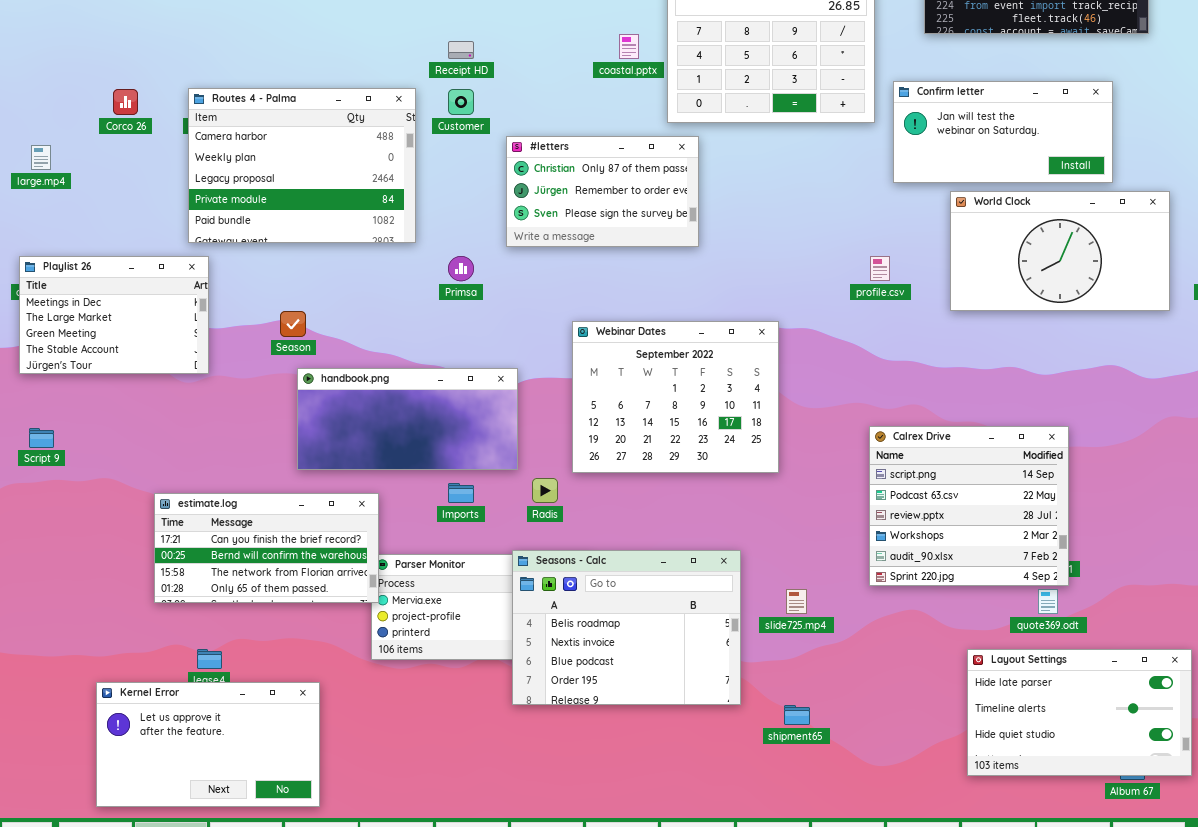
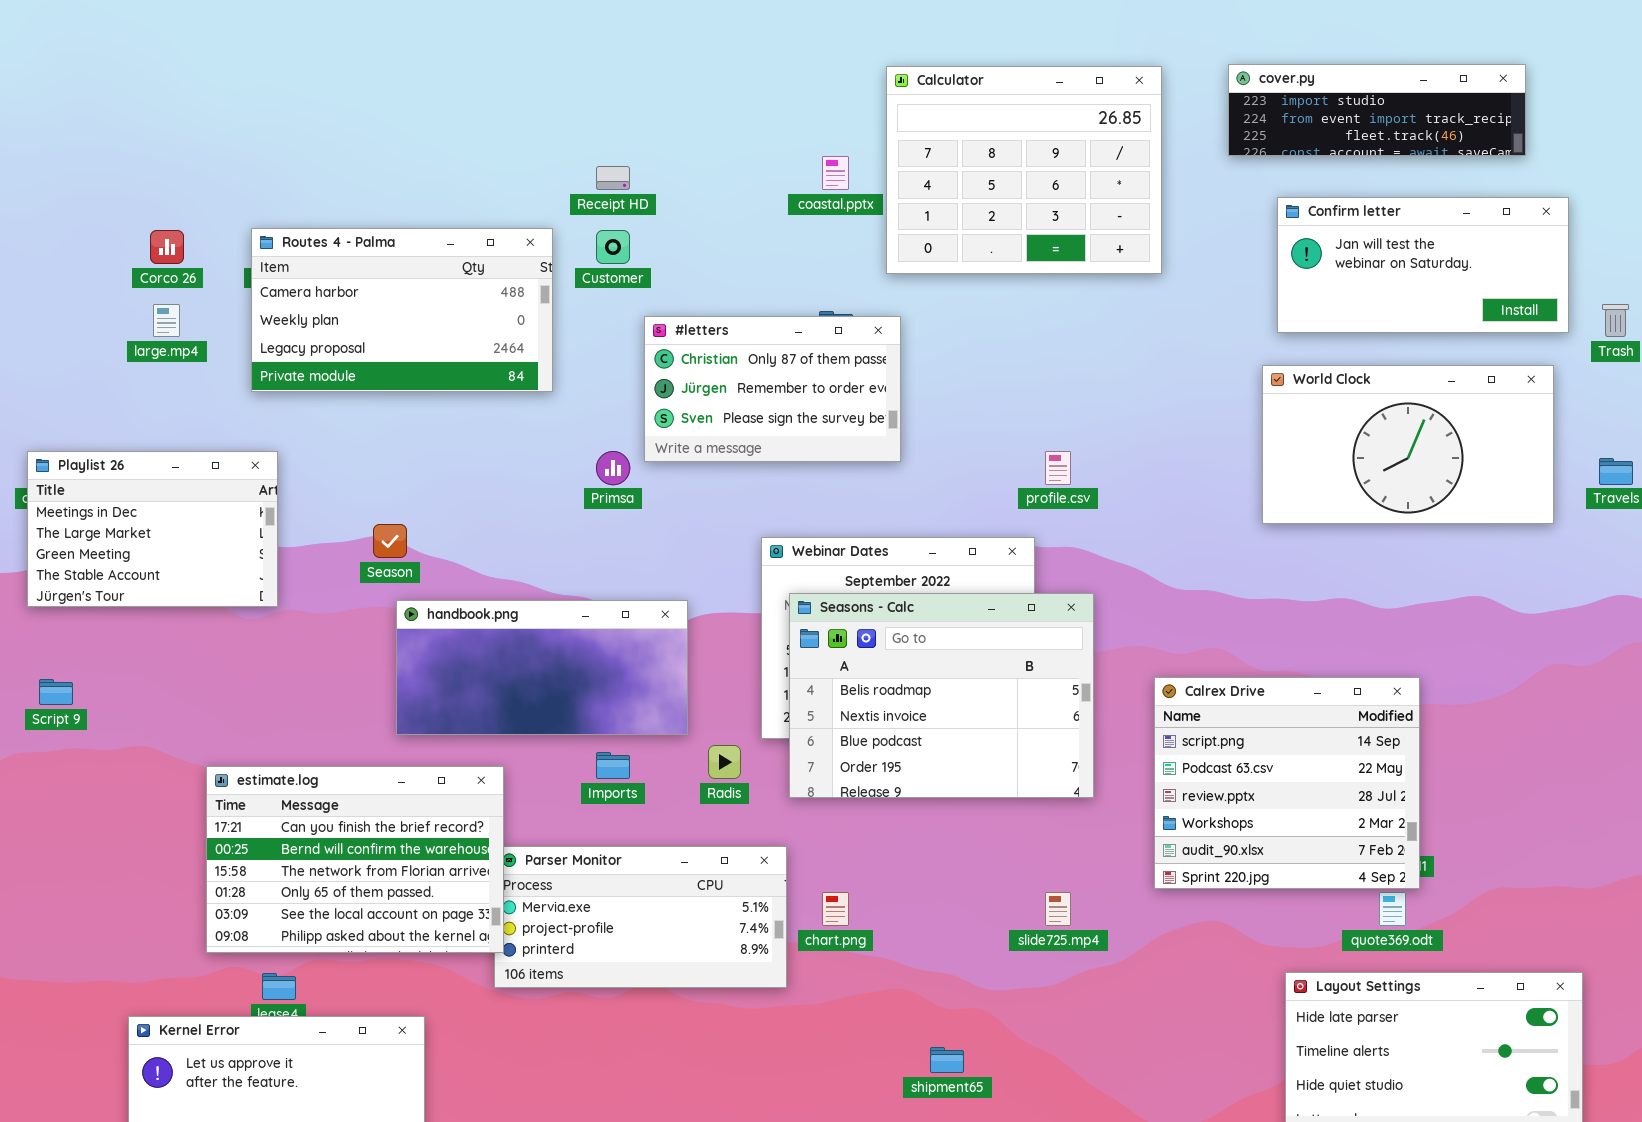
Confirm letter: [893,81,1113,183] -> [1277,197,1569,333], moved
Routes 4 - Palma: [188,88,416,243] -> [251,228,553,392], resized
#letters: [506,136,699,247] -> [644,316,901,462], moved
large.mp4: [31,145,51,170] -> [153,304,180,337], moved
profile.csv: [870,256,890,281] -> [1045,451,1071,485], moved
estimate.log: [154,493,379,603] -> [206,766,504,953], resized
Seasons - Calc: [512,550,741,705] -> [789,593,1094,798], moved
shipment65: [784,705,810,725] -> [930,1047,964,1073], moved

